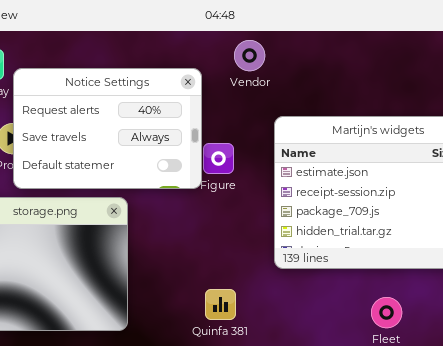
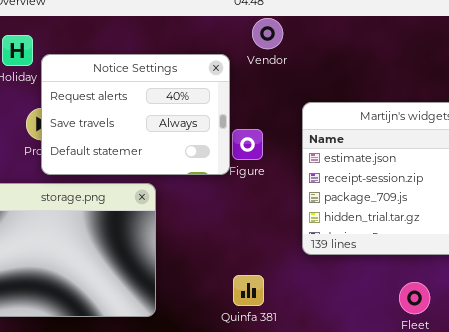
Vendor: [234,40,265,71] -> [252,18,283,49], moved

